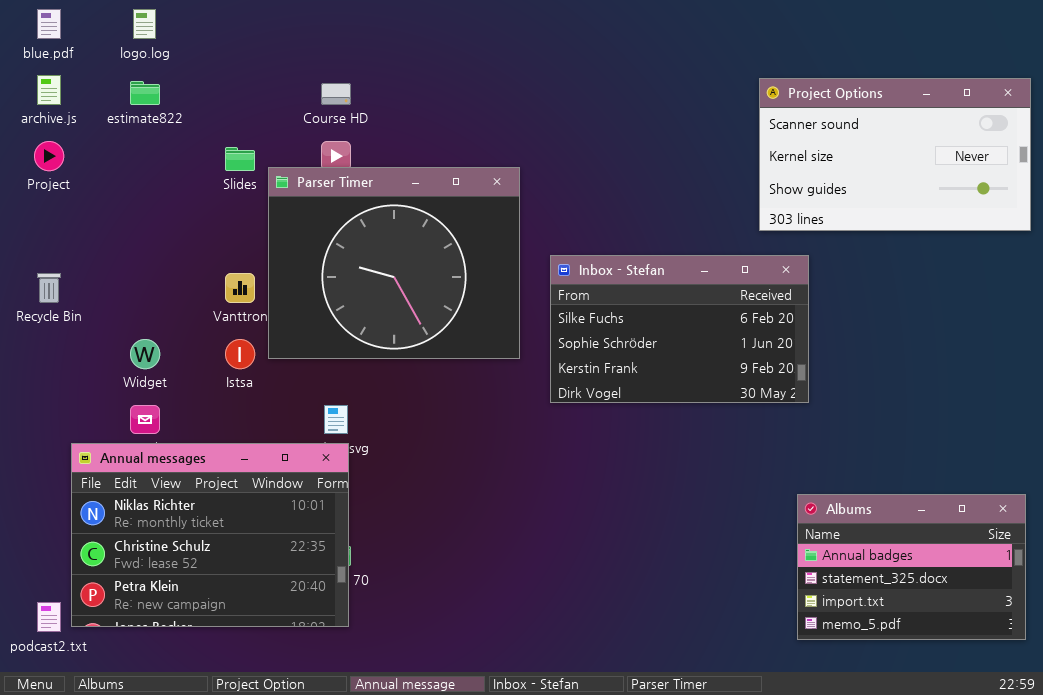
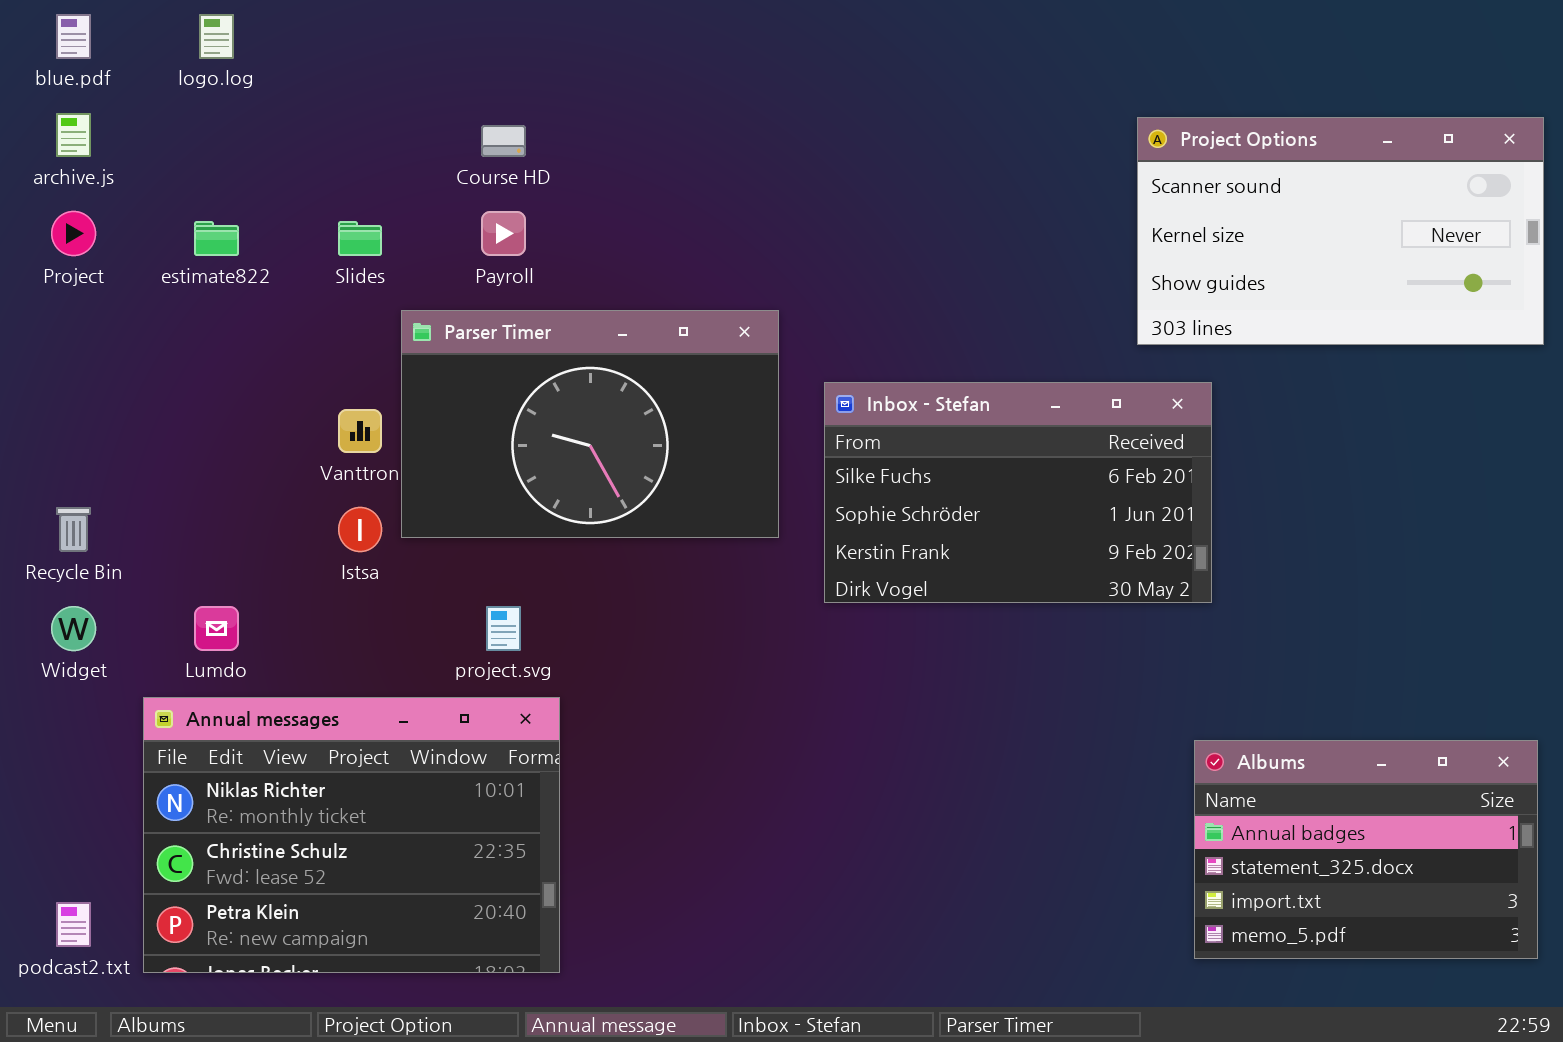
estimate822: [130,81,160,105] -> [194,221,239,256], moved
Parser Timer: [268,167,520,359] -> [401,310,779,538], resized
Recycle Bin: [37,273,61,303] -> [56,507,91,552], moved
Widget: [130,339,160,369] -> [51,606,96,651], moved
Annual messages: [71,443,349,627] -> [143,697,560,973], moved

